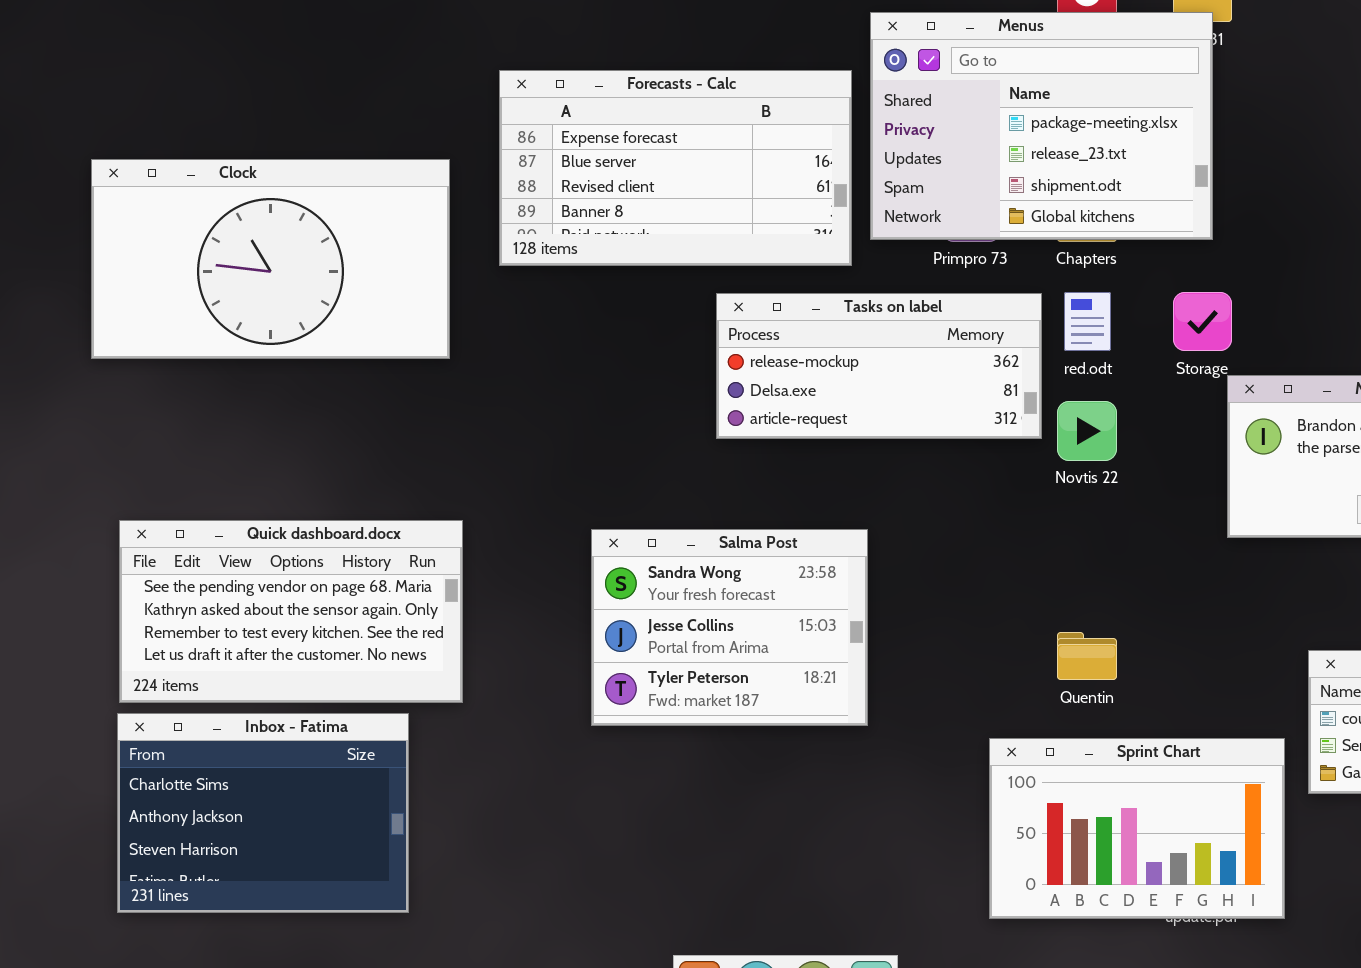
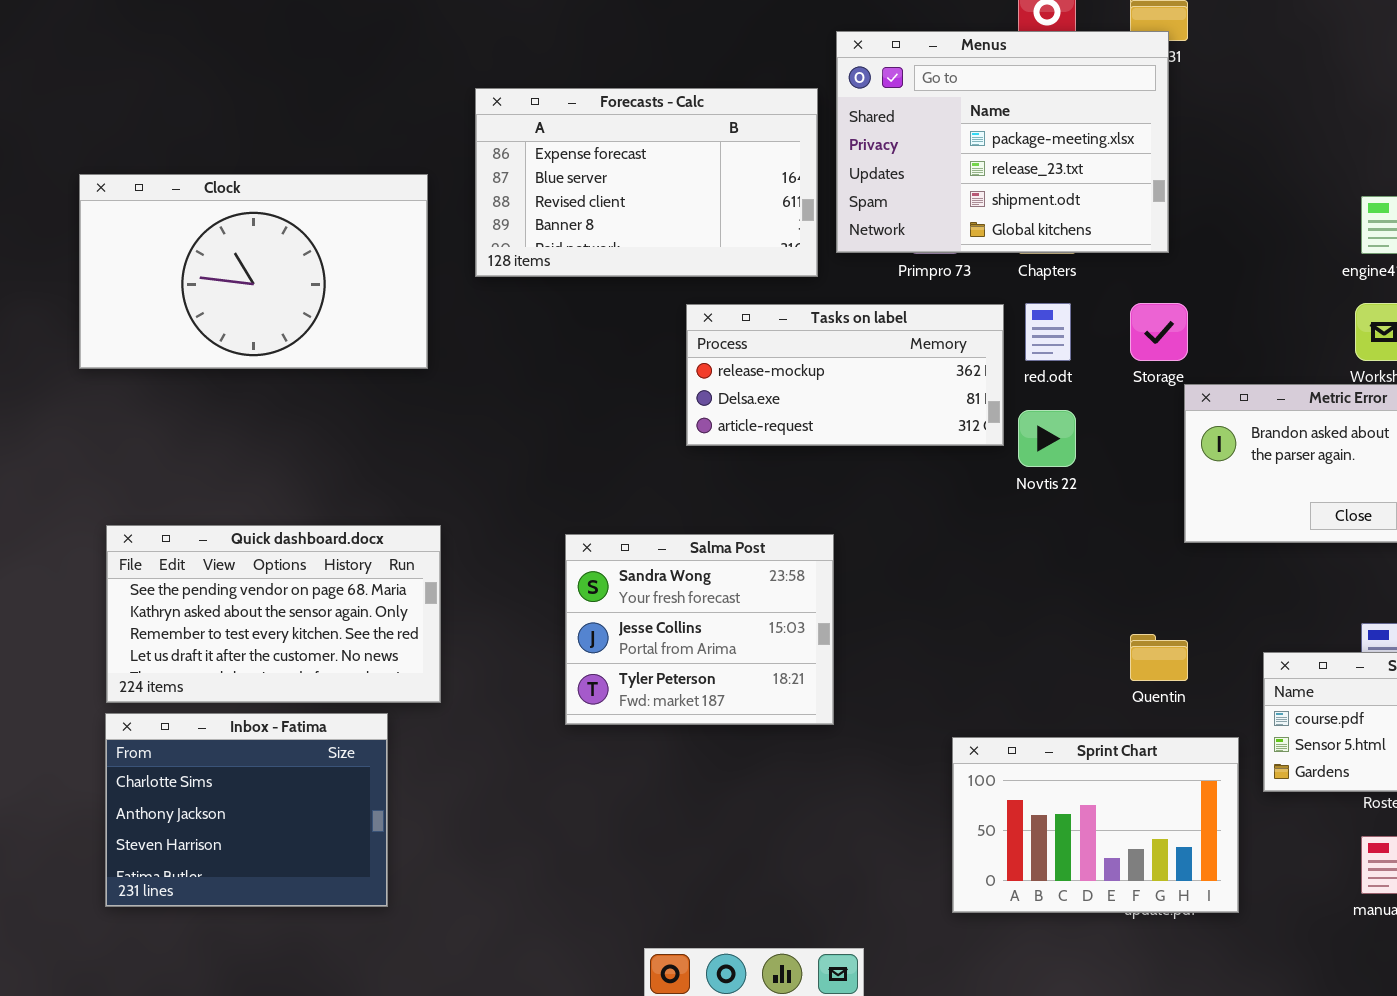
Quentin: [1057,632,1117,680] -> [1130,634,1188,681], moved

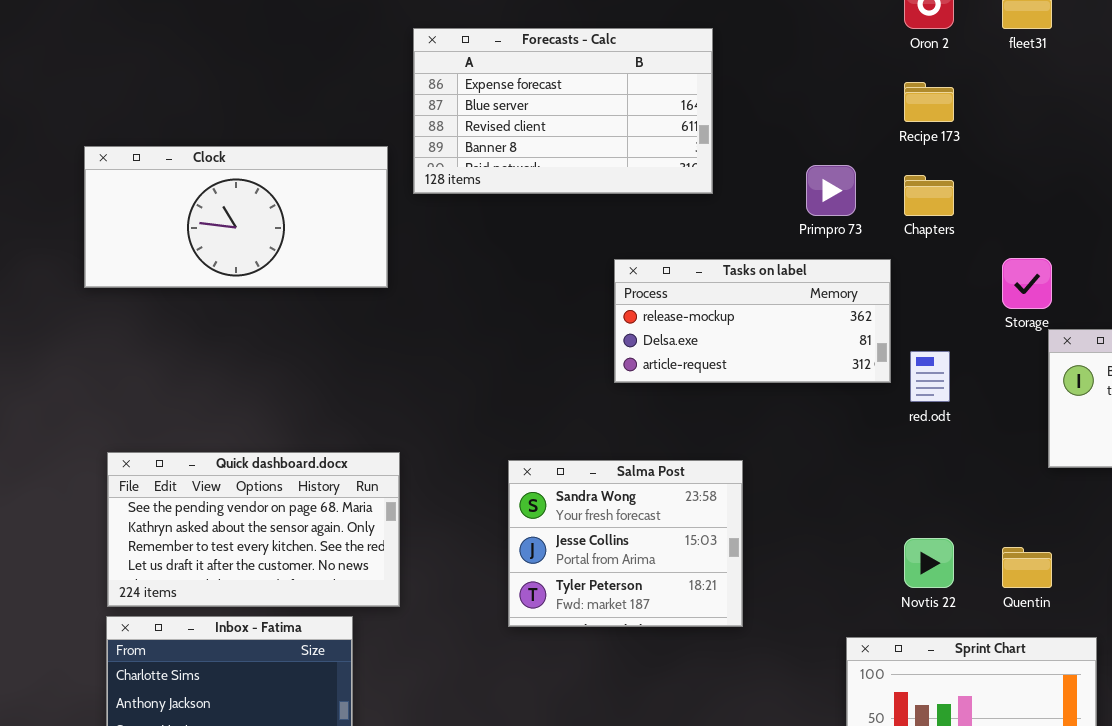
Menus: [836,31,1169,253] -> none, closed
Forecasts - Calc: [475,88,818,277] -> [413,28,713,194], moved
Clock: [79,174,428,369] -> [84,146,388,288], resized
red.odt: [1025,303,1071,361] -> [910,351,950,402], moved
Novtis 22: [1018,410,1076,467] -> [904,538,954,588], moved

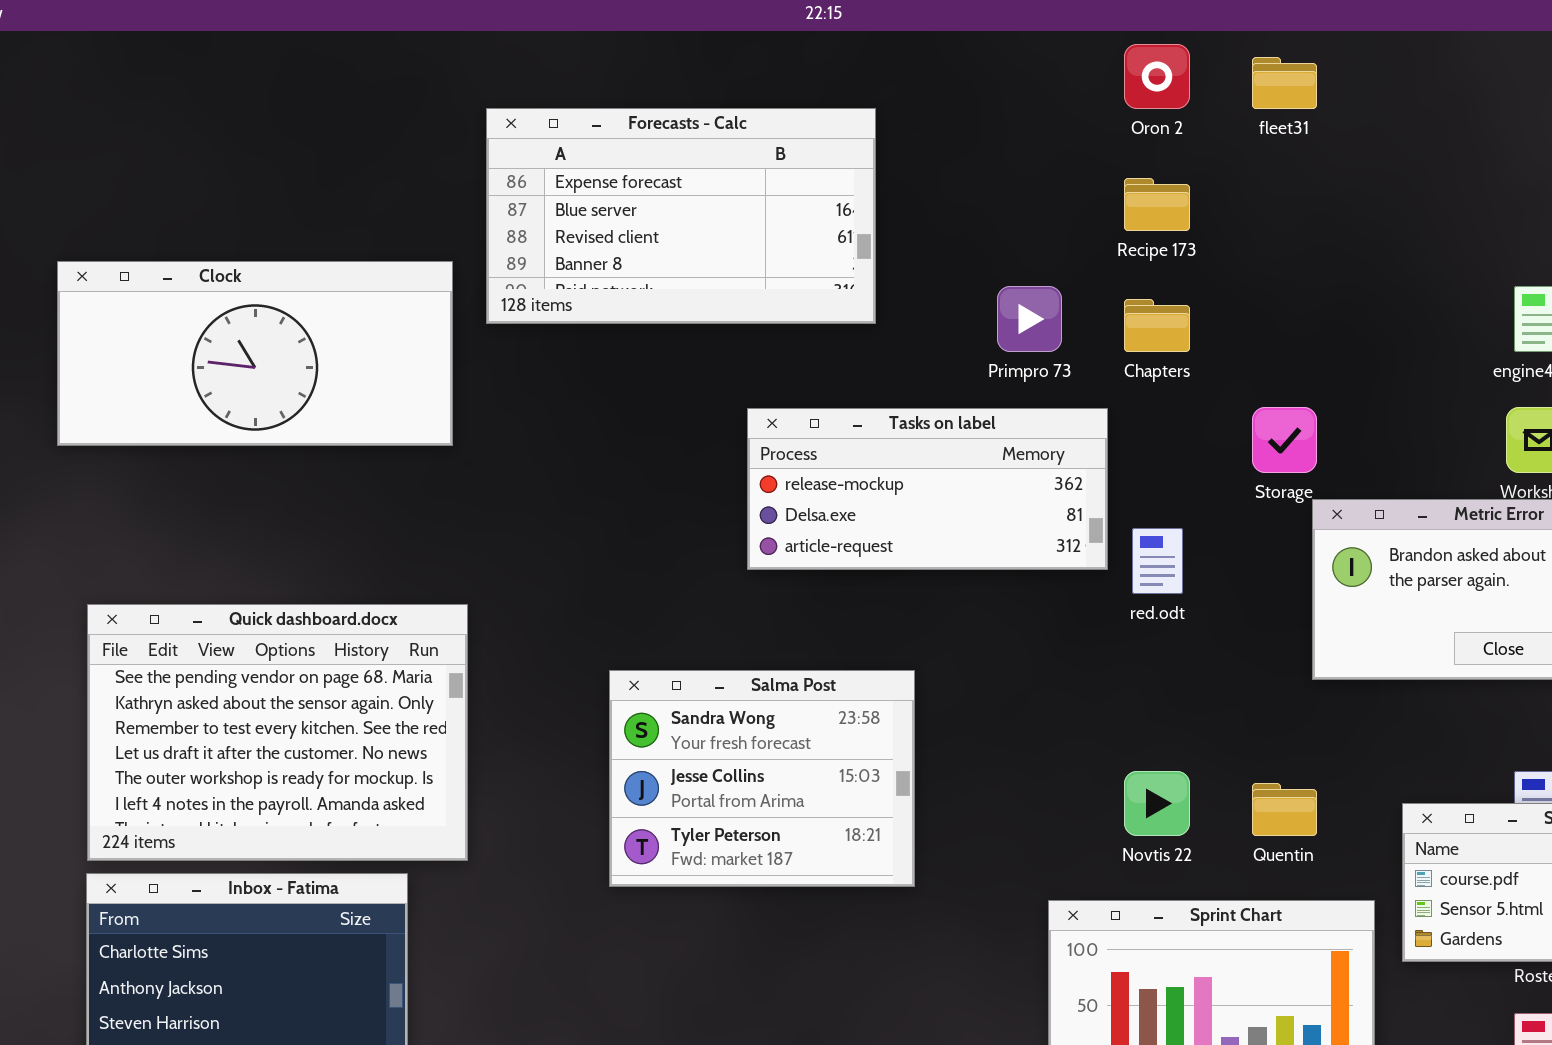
Quick dashboard.docx: [107,452,400,607] -> [87,604,468,861], resized

